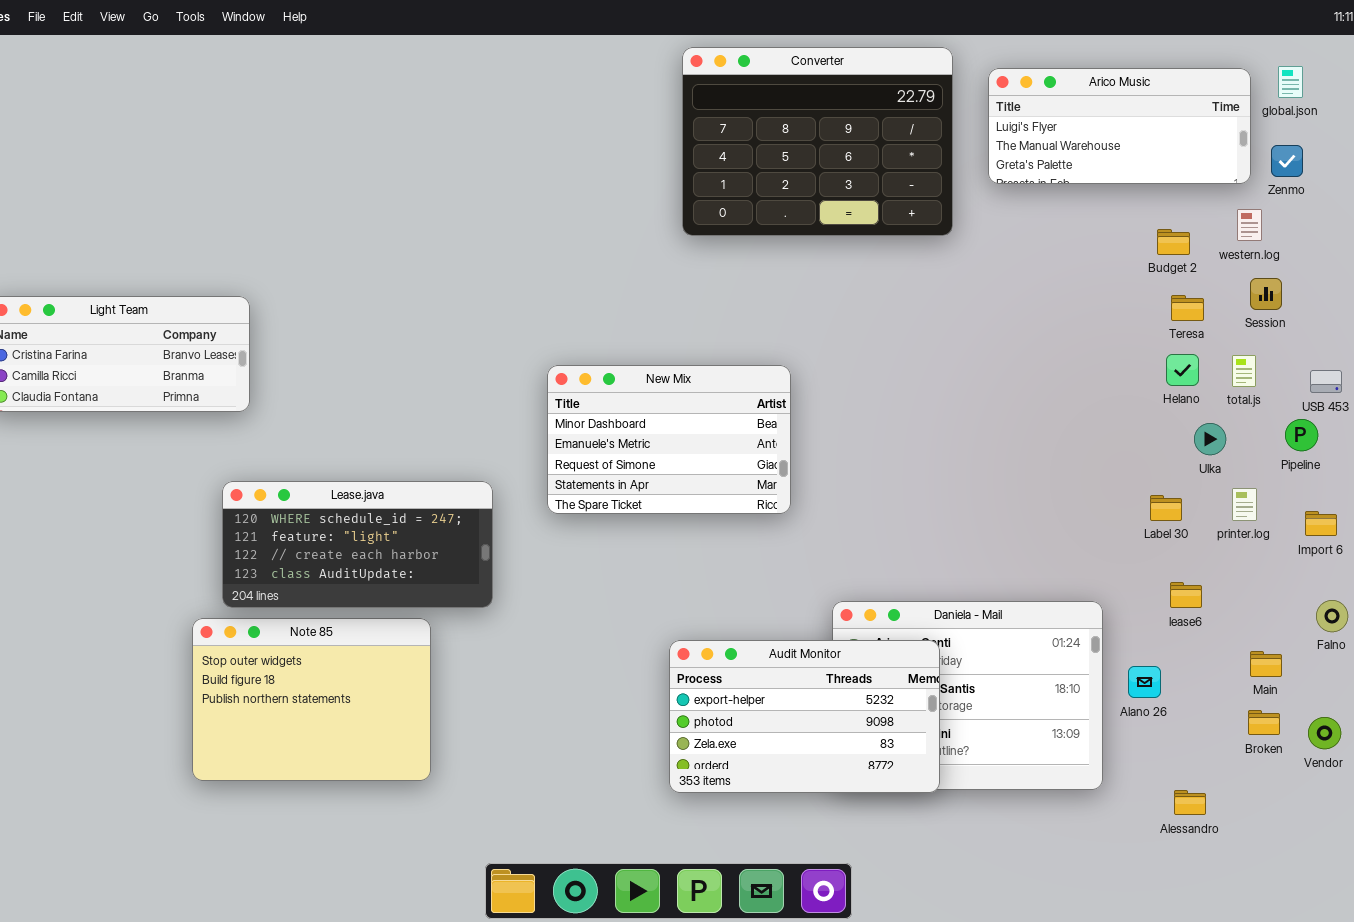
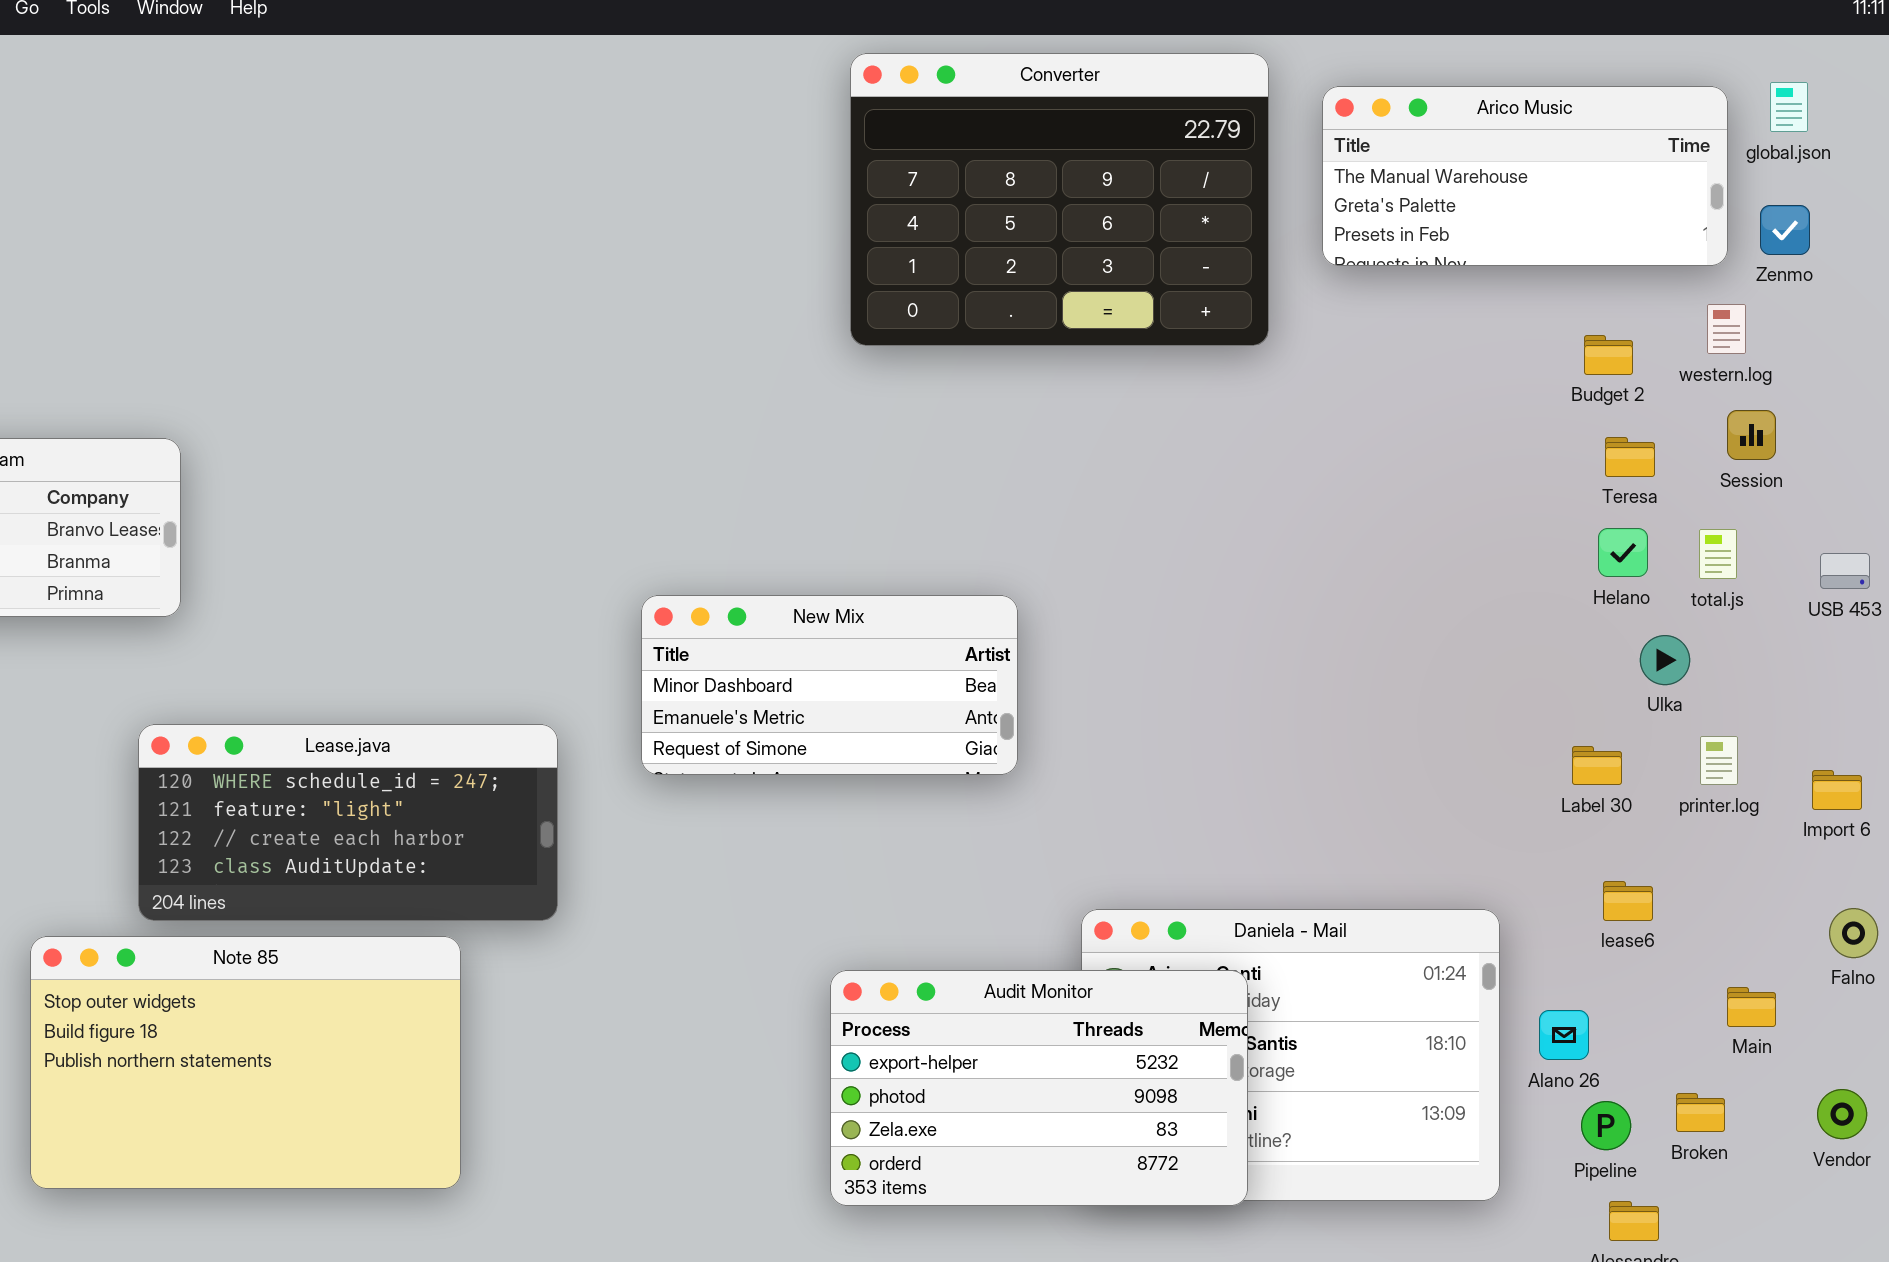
Arico Music: [988,68,1251,184] -> [1322,86,1728,266], scrolled down 1 row
New Mix: [547,365,791,514] -> [641,595,1018,775], resized
Pipeline: [1285,419,1318,451] -> [1581,1101,1631,1150], moved
Note 85: [192,618,431,781] -> [30,936,461,1189], resized
Broken: [1248,710,1280,735] -> [1676,1093,1725,1132], moved

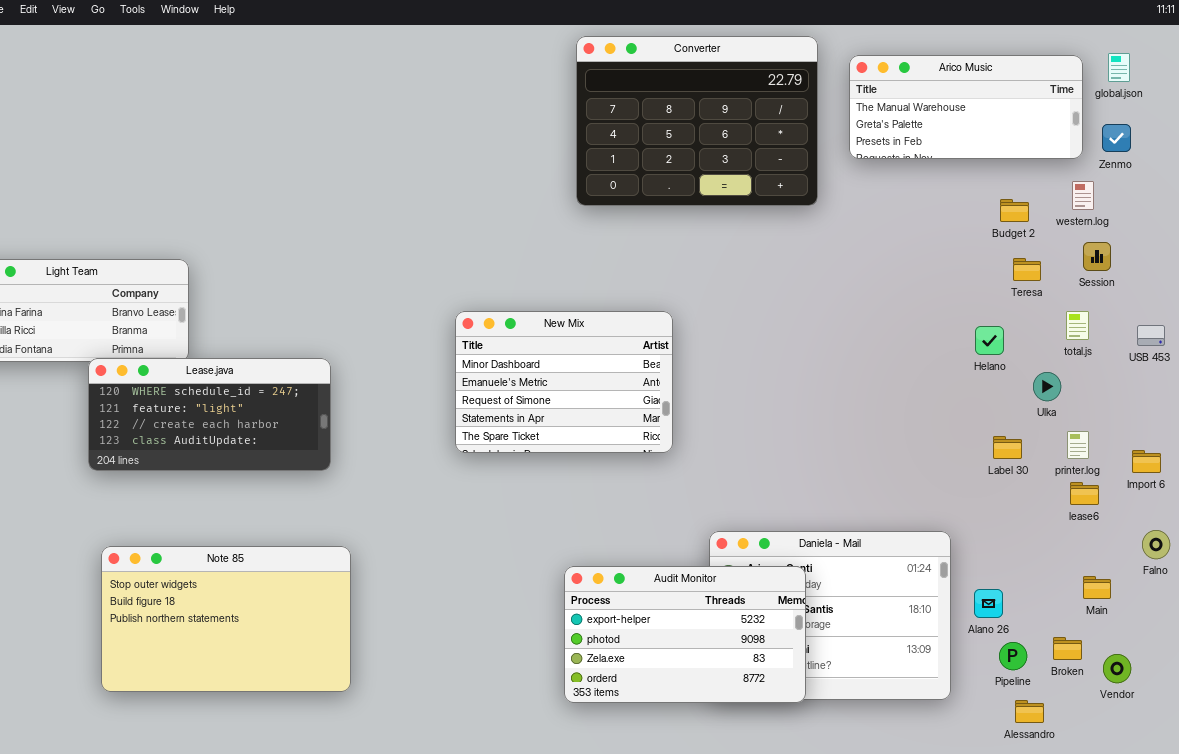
Helano: [1598,528,1648,577] -> [975,326,1004,355], moved
New Mix: [641,595,1018,775] -> [455,311,673,453], resized
Lease.java: [138,724,558,921] -> [88,358,331,471], moved
lease6: [1603,881,1653,921] -> [1070,482,1099,505], moved
Vendor: [1817,1089,1867,1139] -> [1103,654,1131,683], moved

